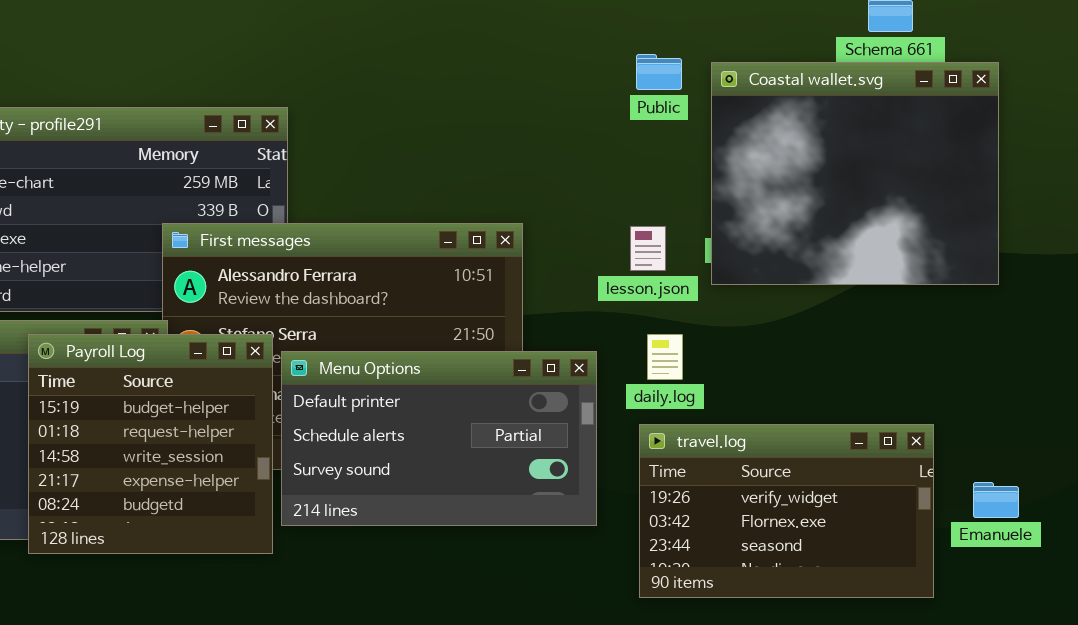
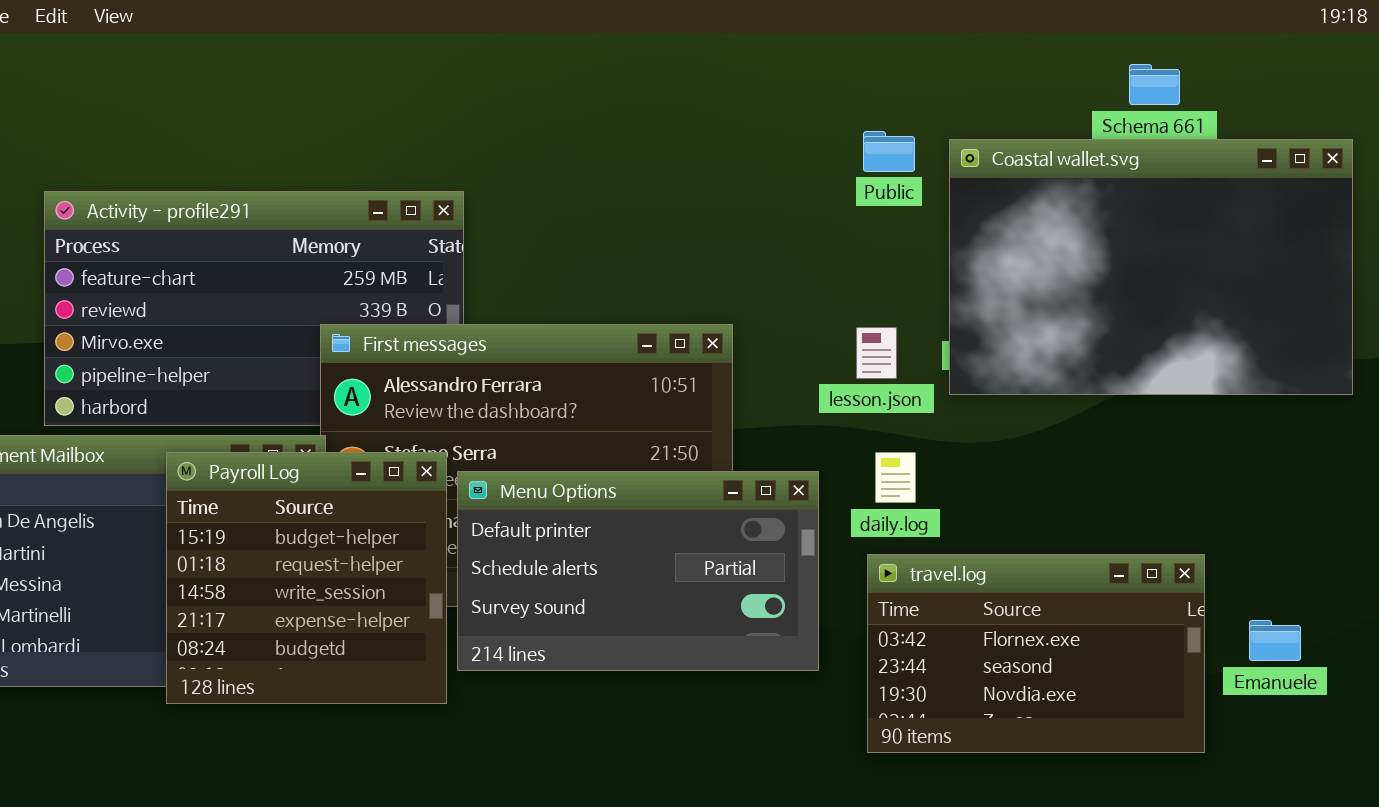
Coastal wallet.svg: [711,62,999,285] -> [949,139,1353,395], resized
travel.log: [639,424,934,598] -> [867,554,1205,753], scrolled down 1 row

